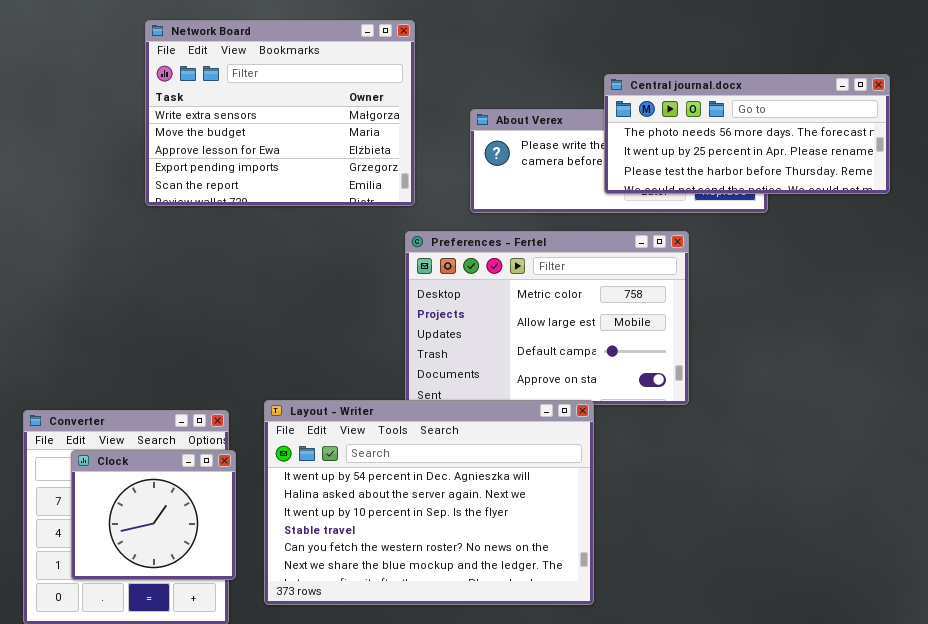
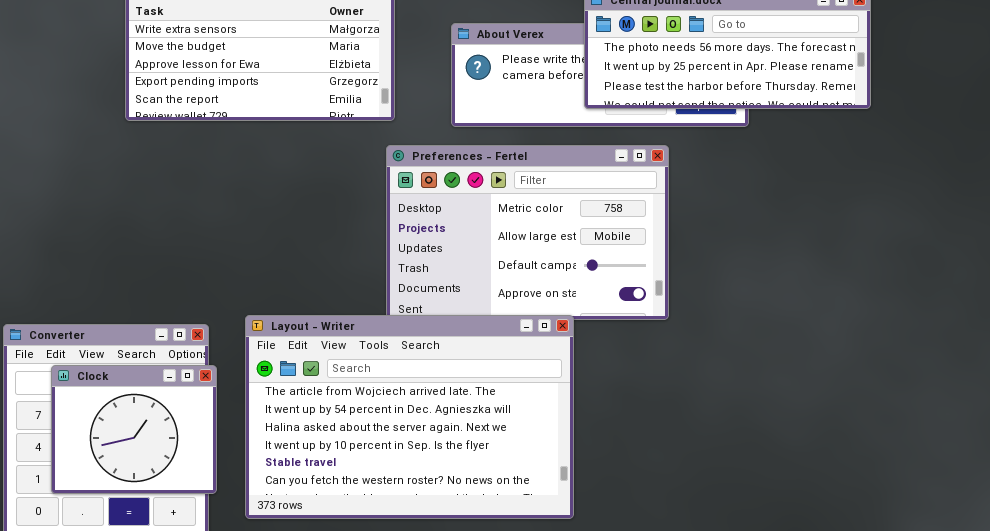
Layout - Writer: [264,400,594,605] -> [245,315,574,519], scrolled up 1 row

